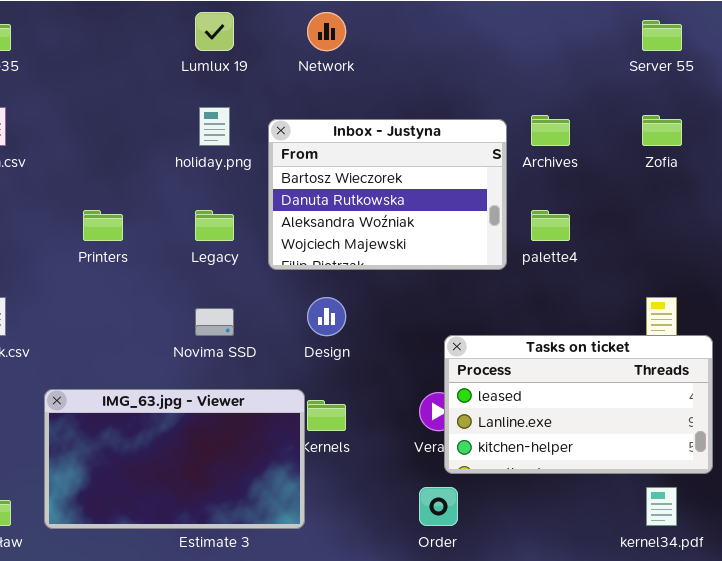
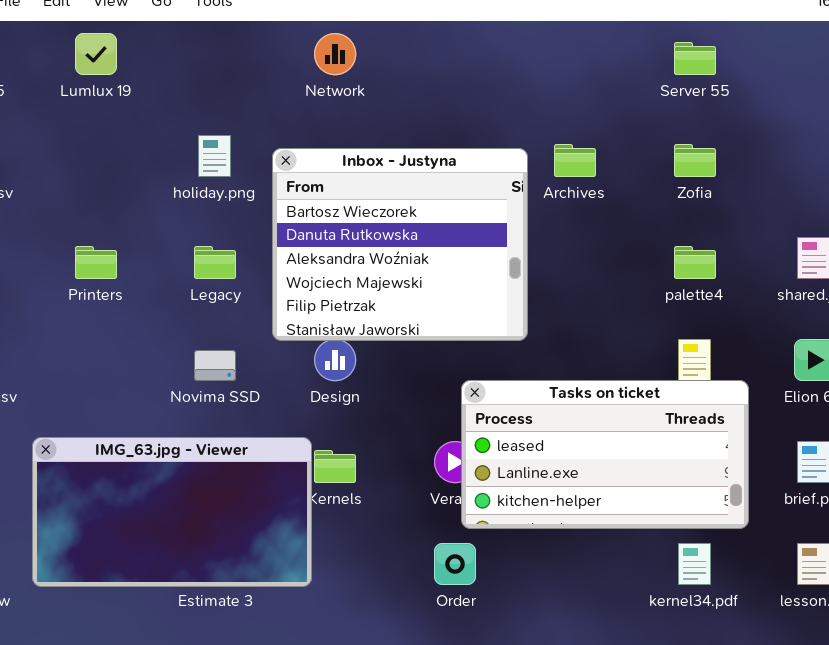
Lumlux 19: [195,12,234,51] -> [75,33,117,75], moved
Inbox - Justyna: [268,119,507,270] -> [272,148,528,341], resized
palette4: [531,210,570,241] -> [674,246,716,279], moved

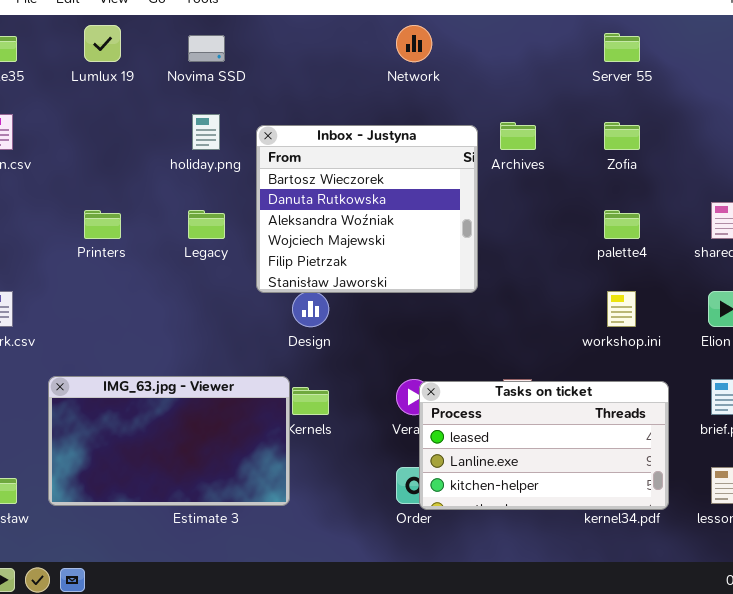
Network: [314,33,356,75] -> [396,25,432,62], moved
Novima SSD: [194,350,236,381] -> [188,35,225,62], moved
Tasks on ticket: [461,380,749,529] -> [419,381,669,510], moved

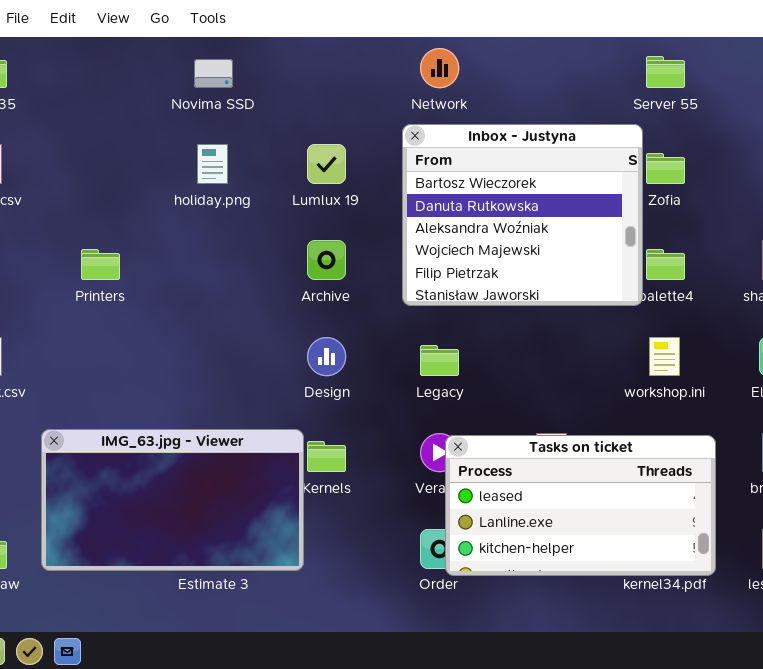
Lumlux 19: [84,25,121,62] -> [307,144,346,184], moved
Inbox - Justyna: [256,125,478,293] -> [402,124,643,306], moved
Legacy: [188,210,225,239] -> [420,345,459,376], moved

